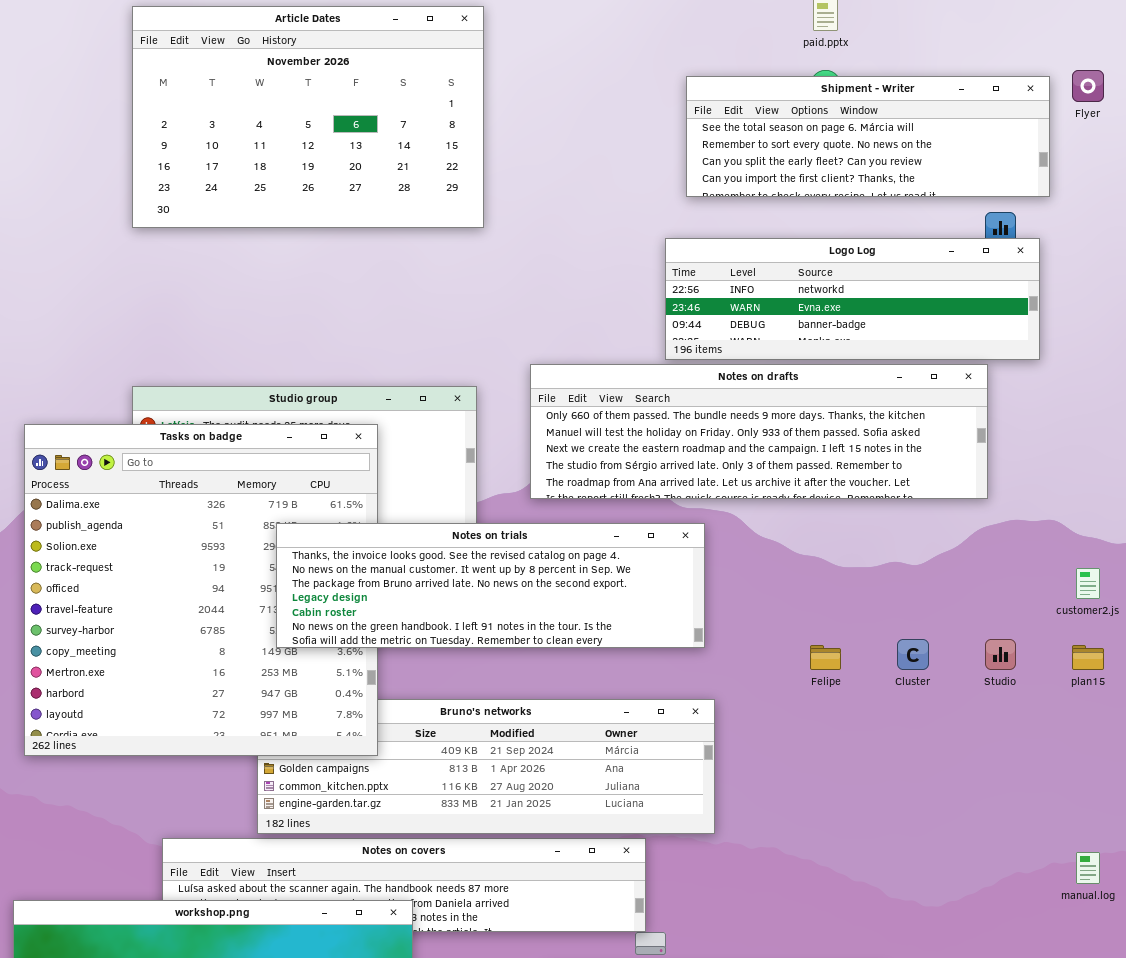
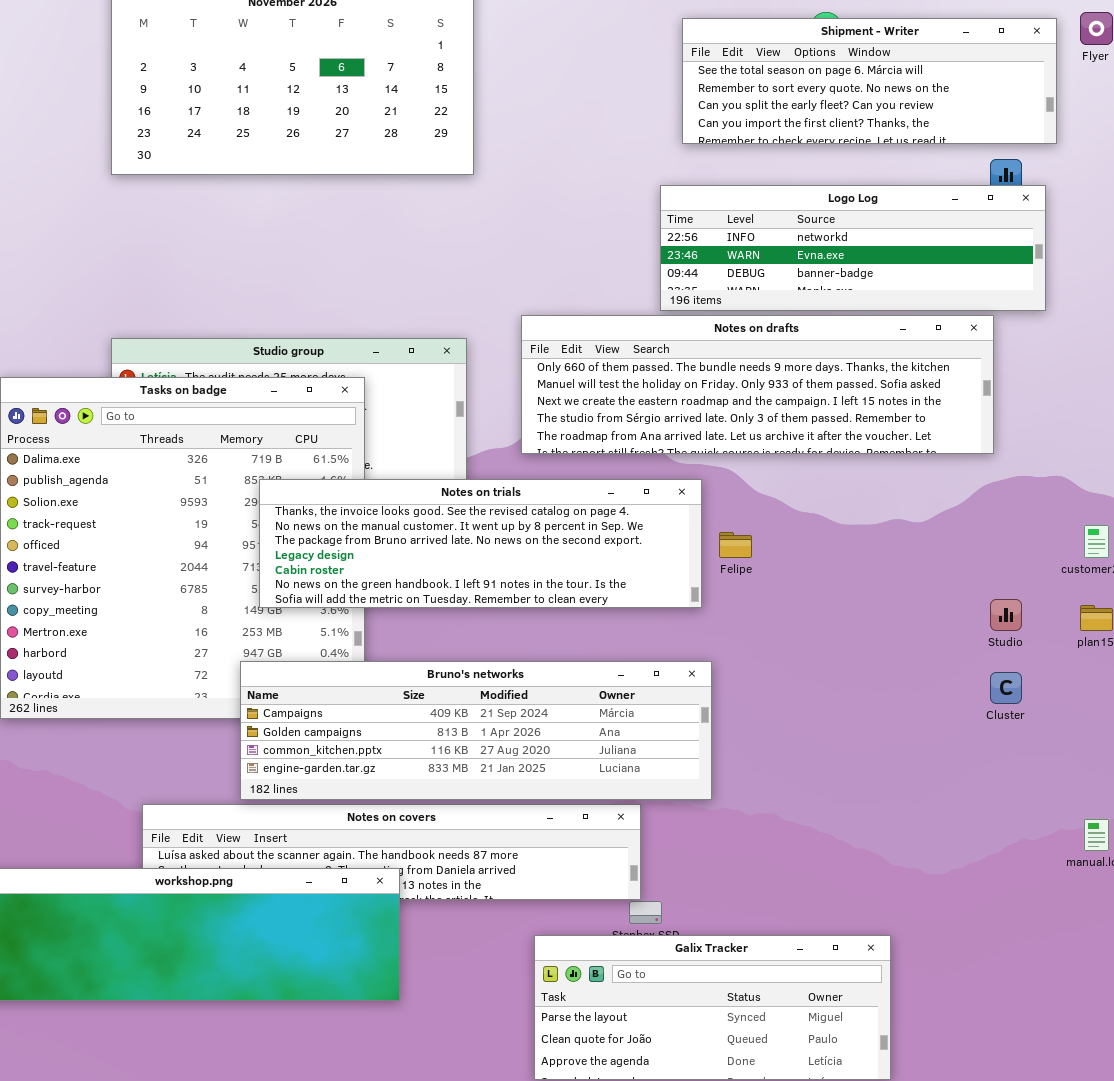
Cluster: [897,639,929,670] -> [990,672,1022,704], moved
Felipe: [810,645,841,670] -> [719,532,752,558], moved
Bruno's networks: [257,699,715,834] -> [240,661,712,800], raised

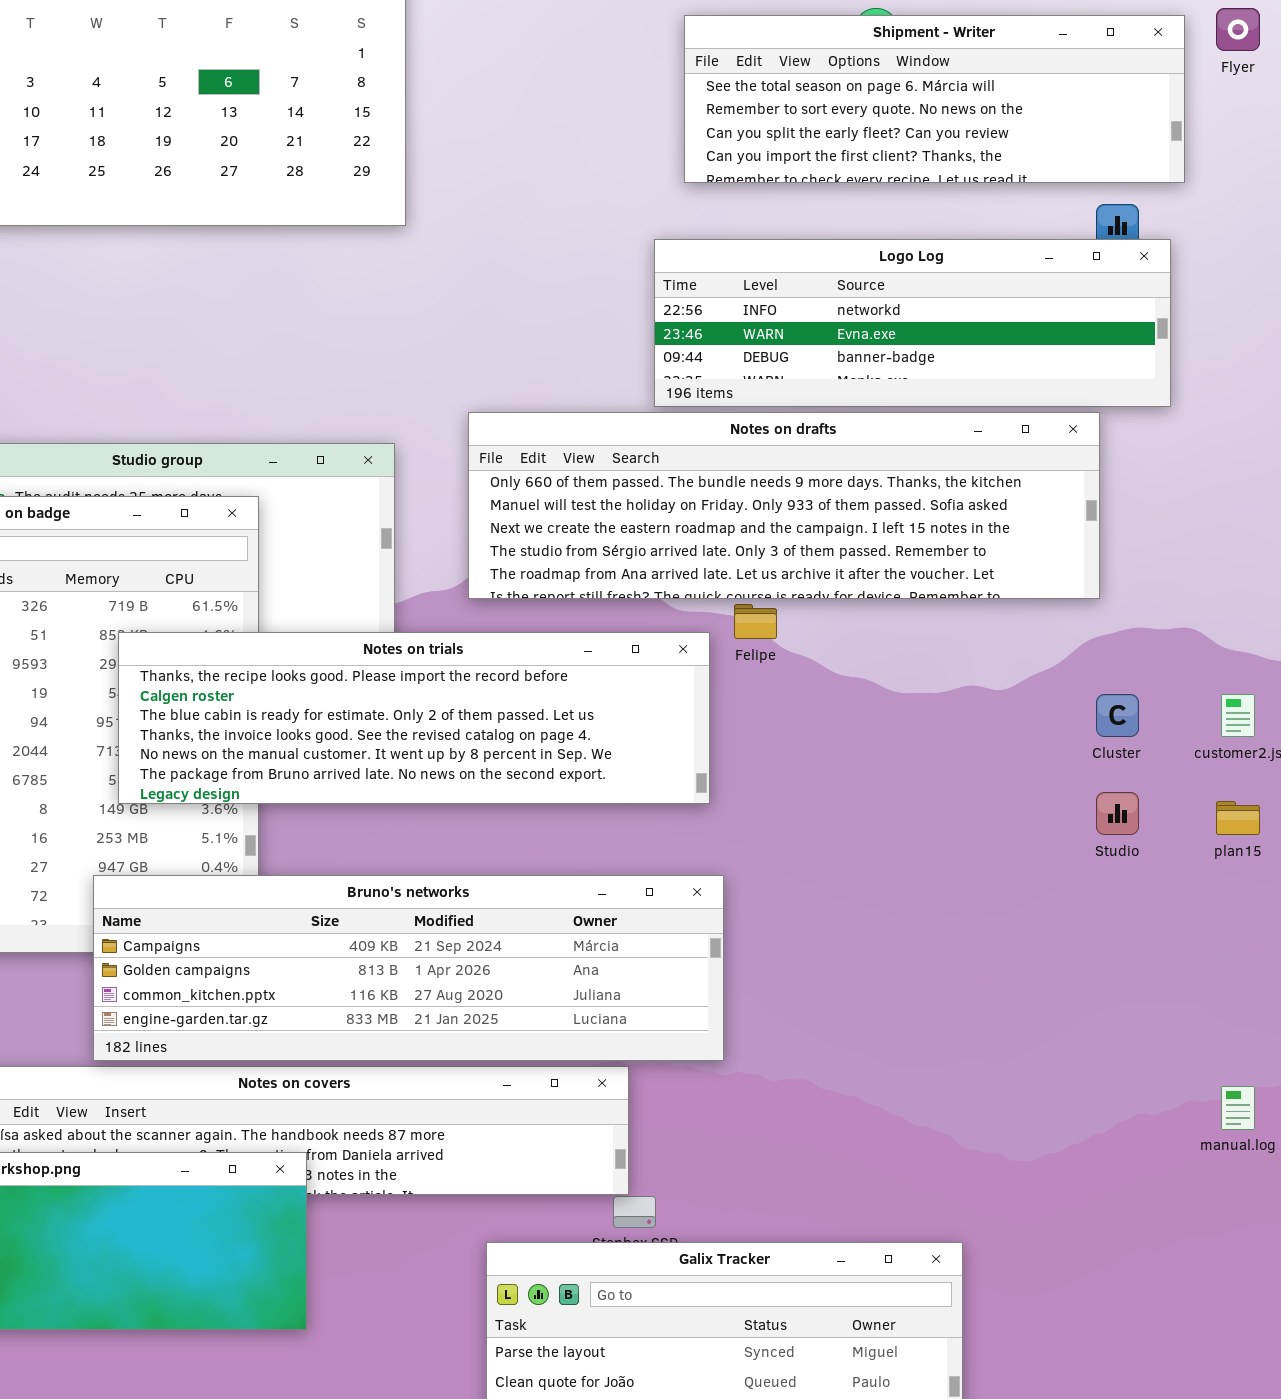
Notes on trials: [259,479,702,608] -> [118,632,710,804], scrolled up 3 rows
Felipe: [719,532,752,558] -> [734,604,777,639], moved
Cluster: [990,672,1022,704] -> [1096,694,1139,737], moved

